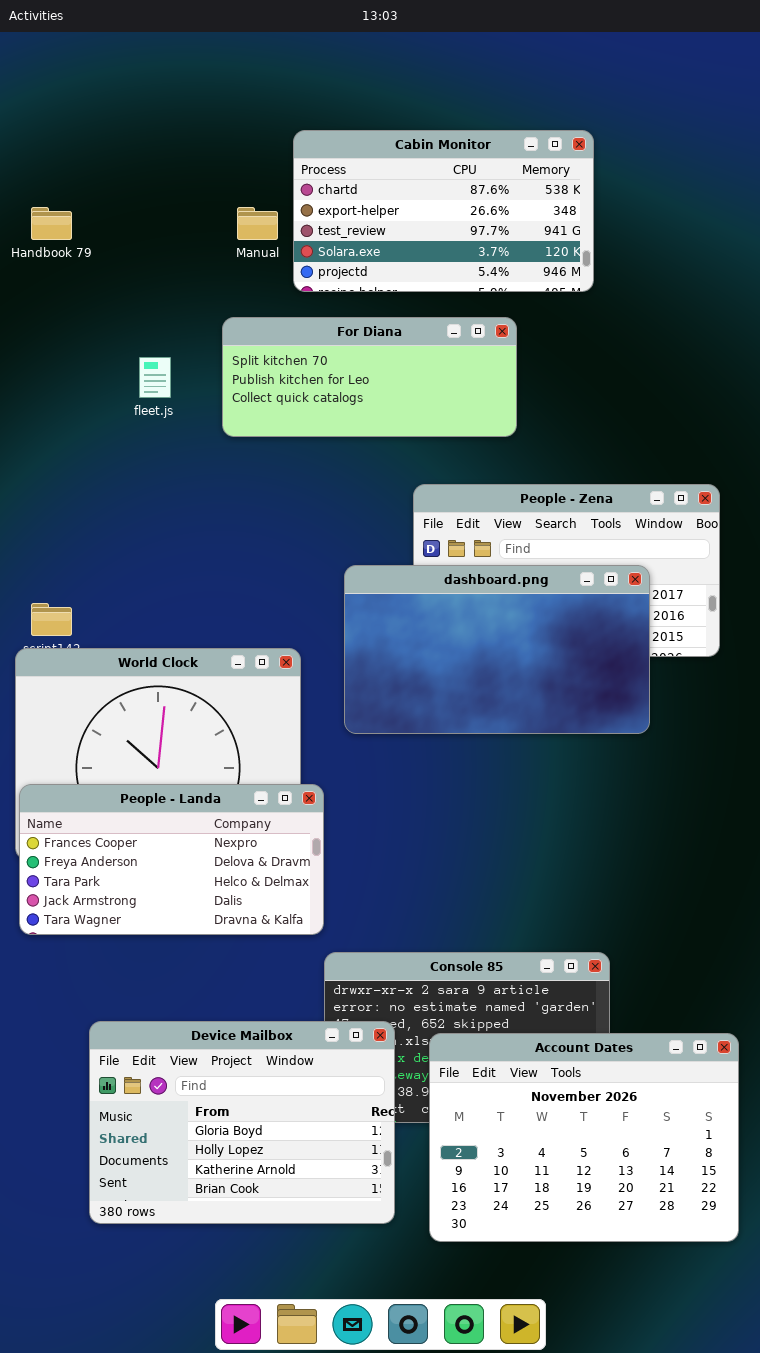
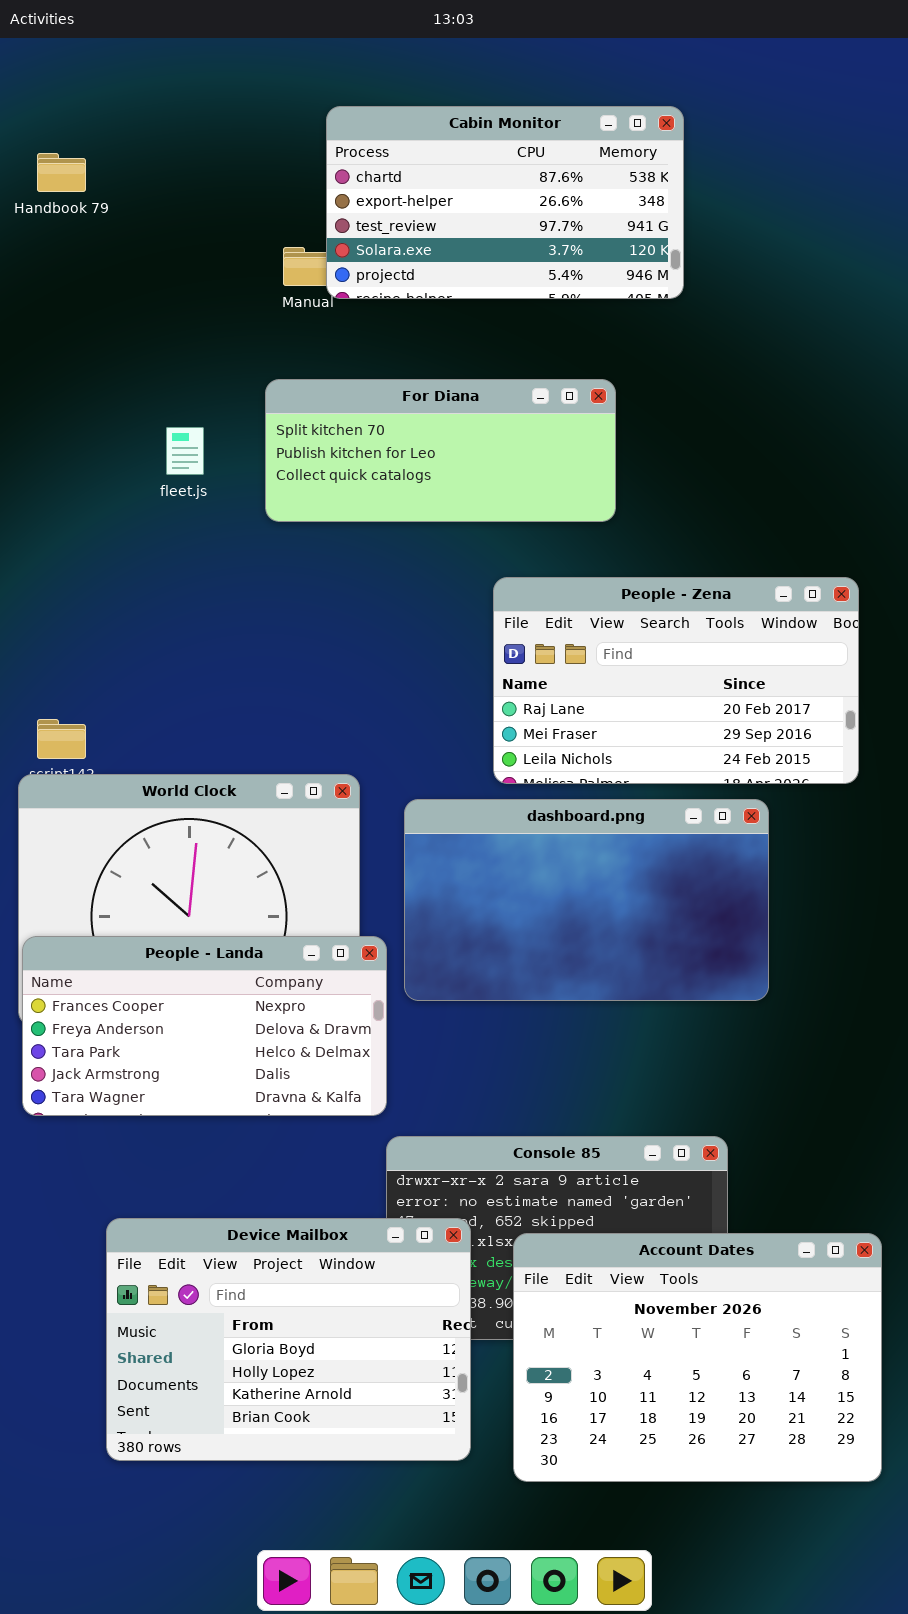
Cabin Monitor: [293,130,594,292] -> [326,106,684,299], moved
Handbook 79: [31,207,72,240] -> [37,153,86,192], moved
dashboard.png: [344,565,650,734] -> [404,799,769,1001], moved

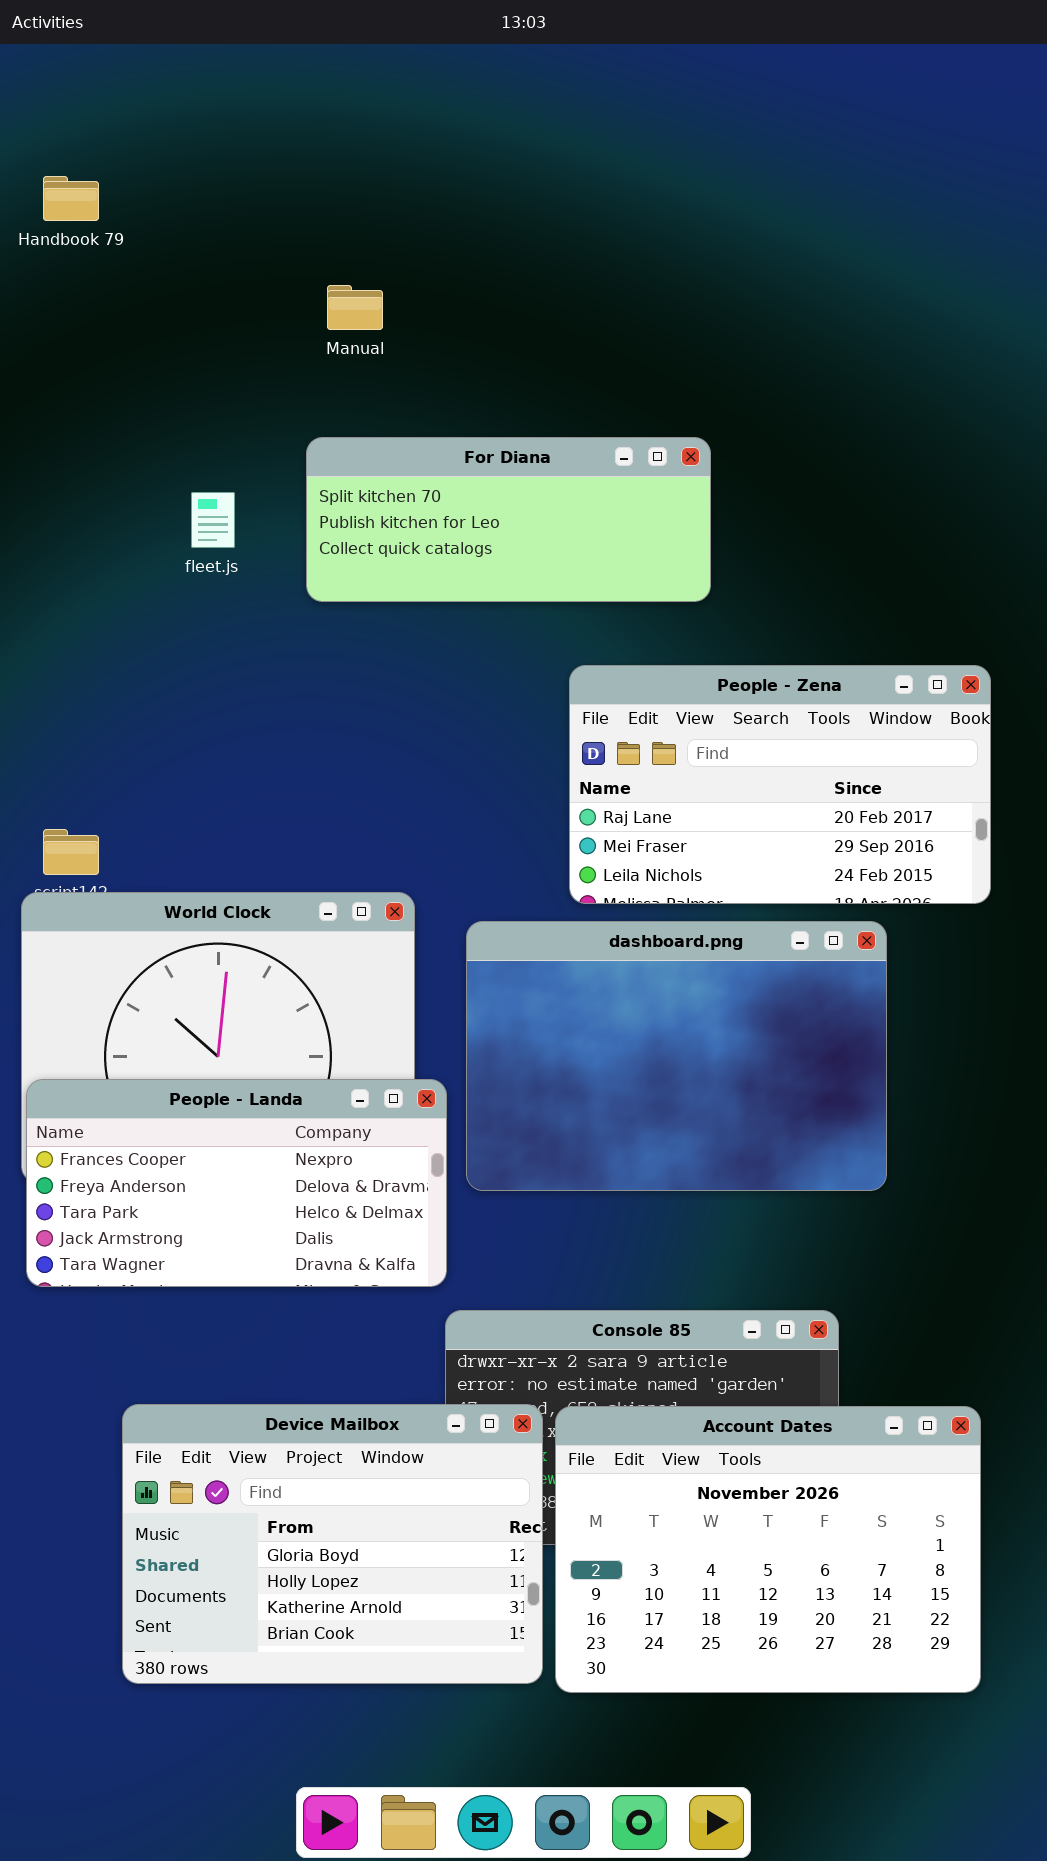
Cabin Monitor: [326,106,684,299] -> none, closed
dashboard.png: [404,799,769,1001] -> [466,921,887,1191], resized
Account Dates: [513,1233,882,1482] -> [555,1406,981,1693], moved

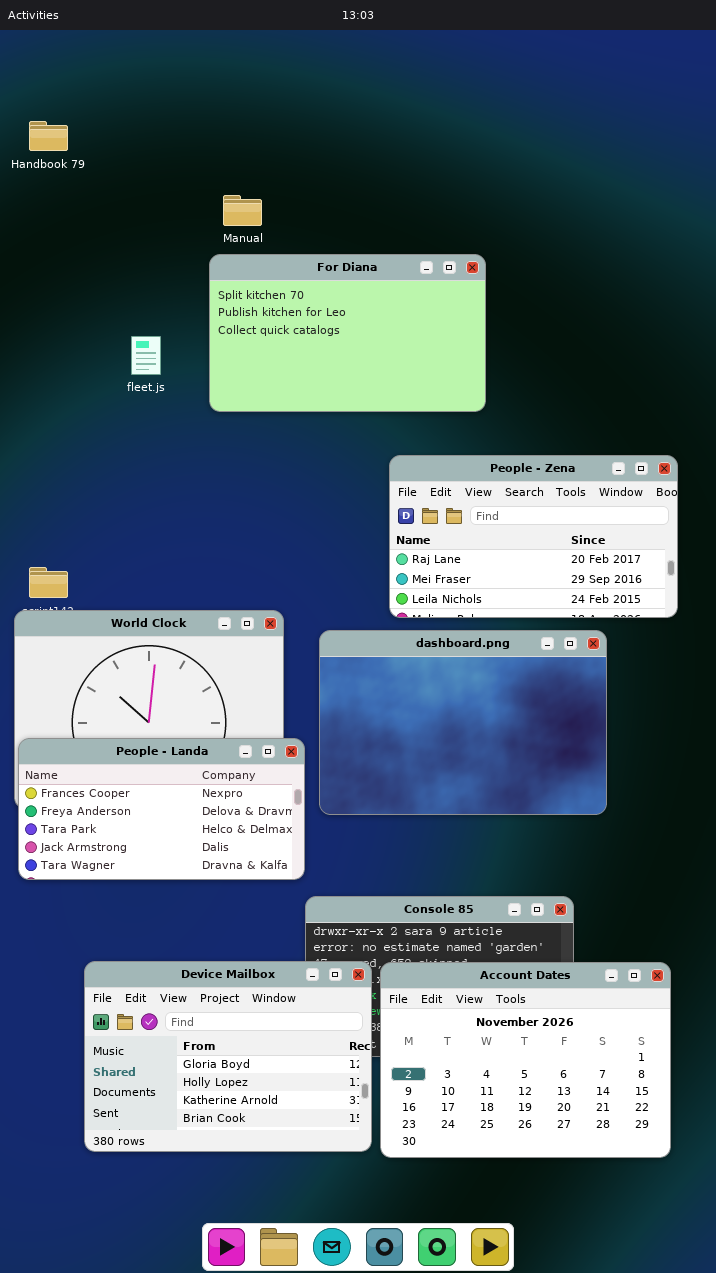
For Diana: [306,437,711,602] -> [209,254,486,412], resized

